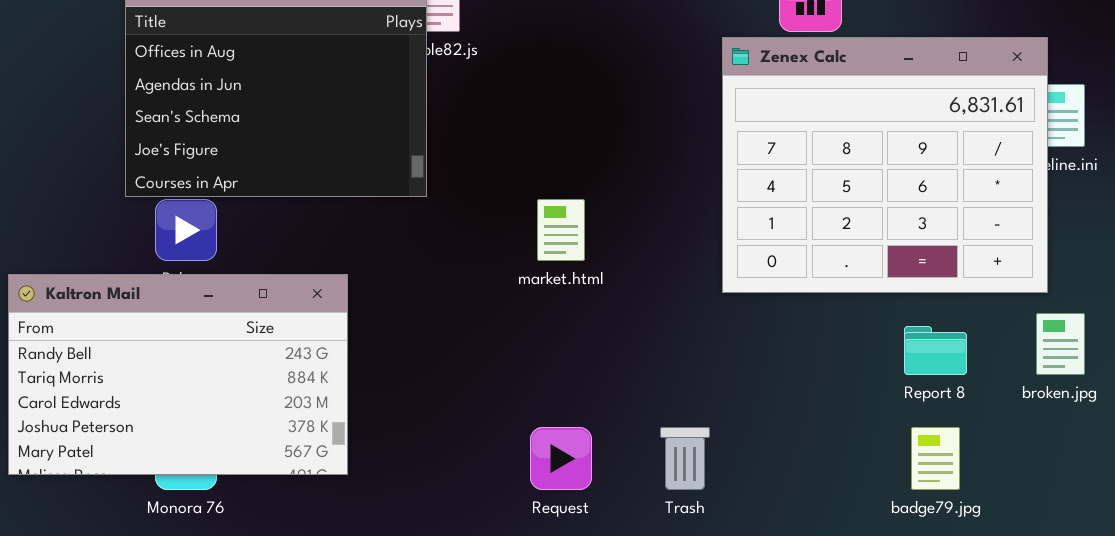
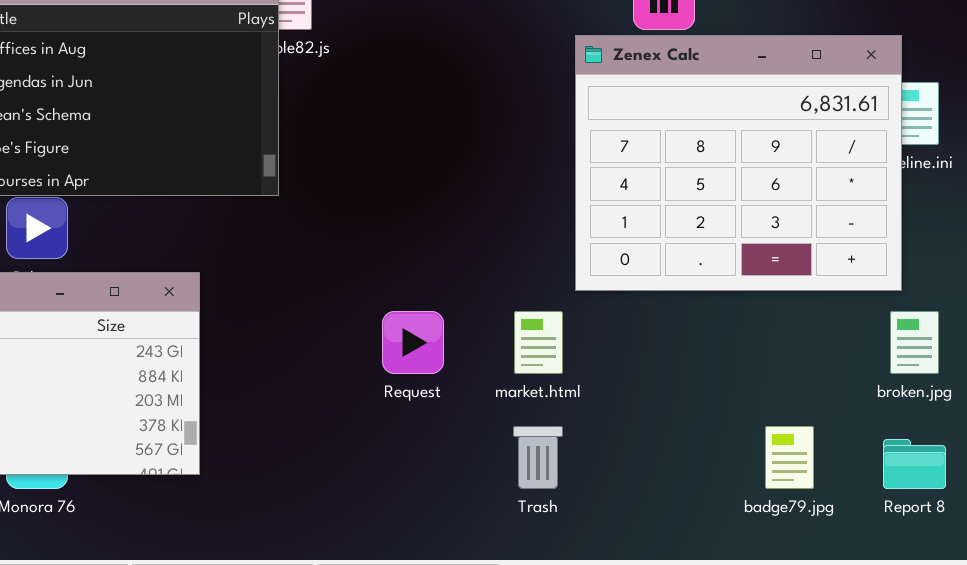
market.html: [537,199,585,261] -> [514,311,563,374], moved
Report 8: [904,326,967,375] -> [883,439,946,489], moved
Request: [530,427,592,490] -> [382,311,444,374], moved

